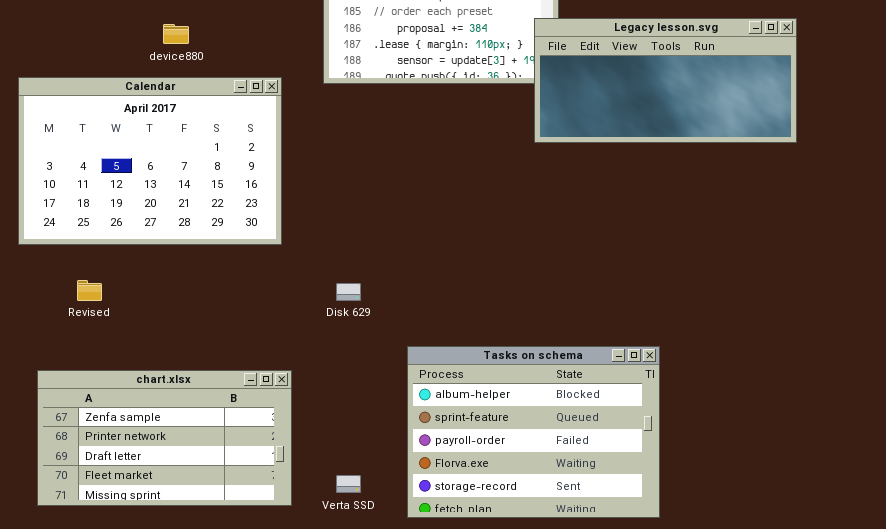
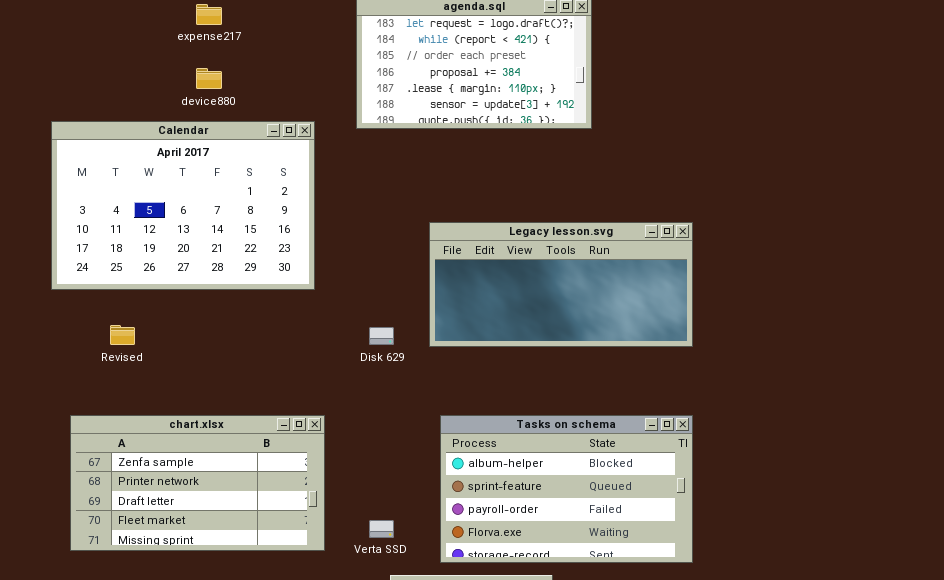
Legacy lesson.svg: [534,18,797,143] -> [429,222,693,347], moved
Tasks on schema: [407,346,660,518] -> [440,415,693,563], resized

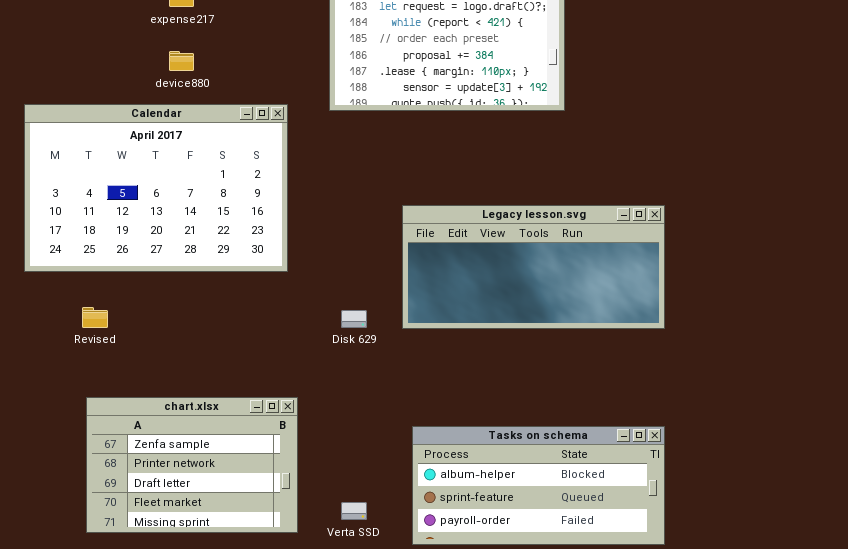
chart.xlsx: [70,415,325,551] -> [86,397,298,533], resized
Tasks on schema: [440,415,693,563] -> [412,426,665,545], resized

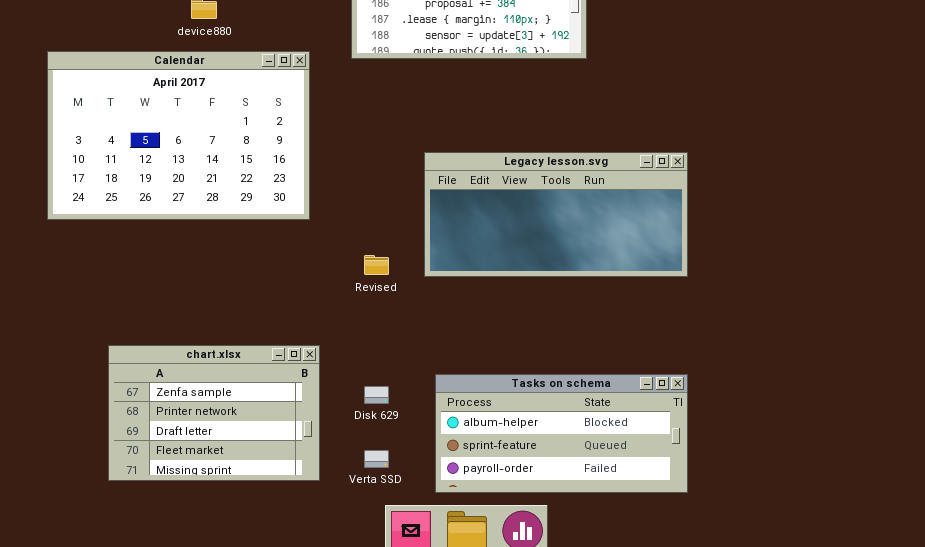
Revised: [82,307,108,328] -> [364,255,389,275], moved
Disk 629: [341,310,367,328] -> [364,386,389,404], moved

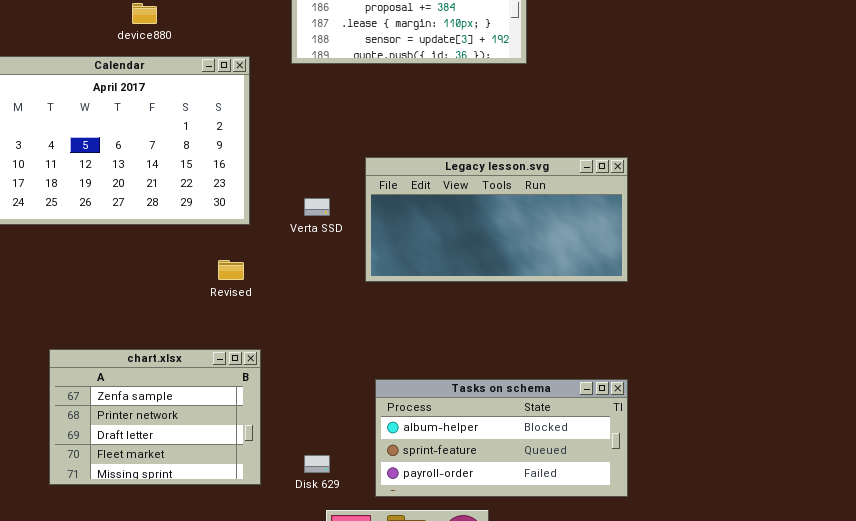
Revised: [364,255,389,275] -> [218,260,244,280], moved
Disk 629: [364,386,389,404] -> [304,455,330,473], moved
Verta SSD: [364,450,389,468] -> [304,198,330,216], moved

